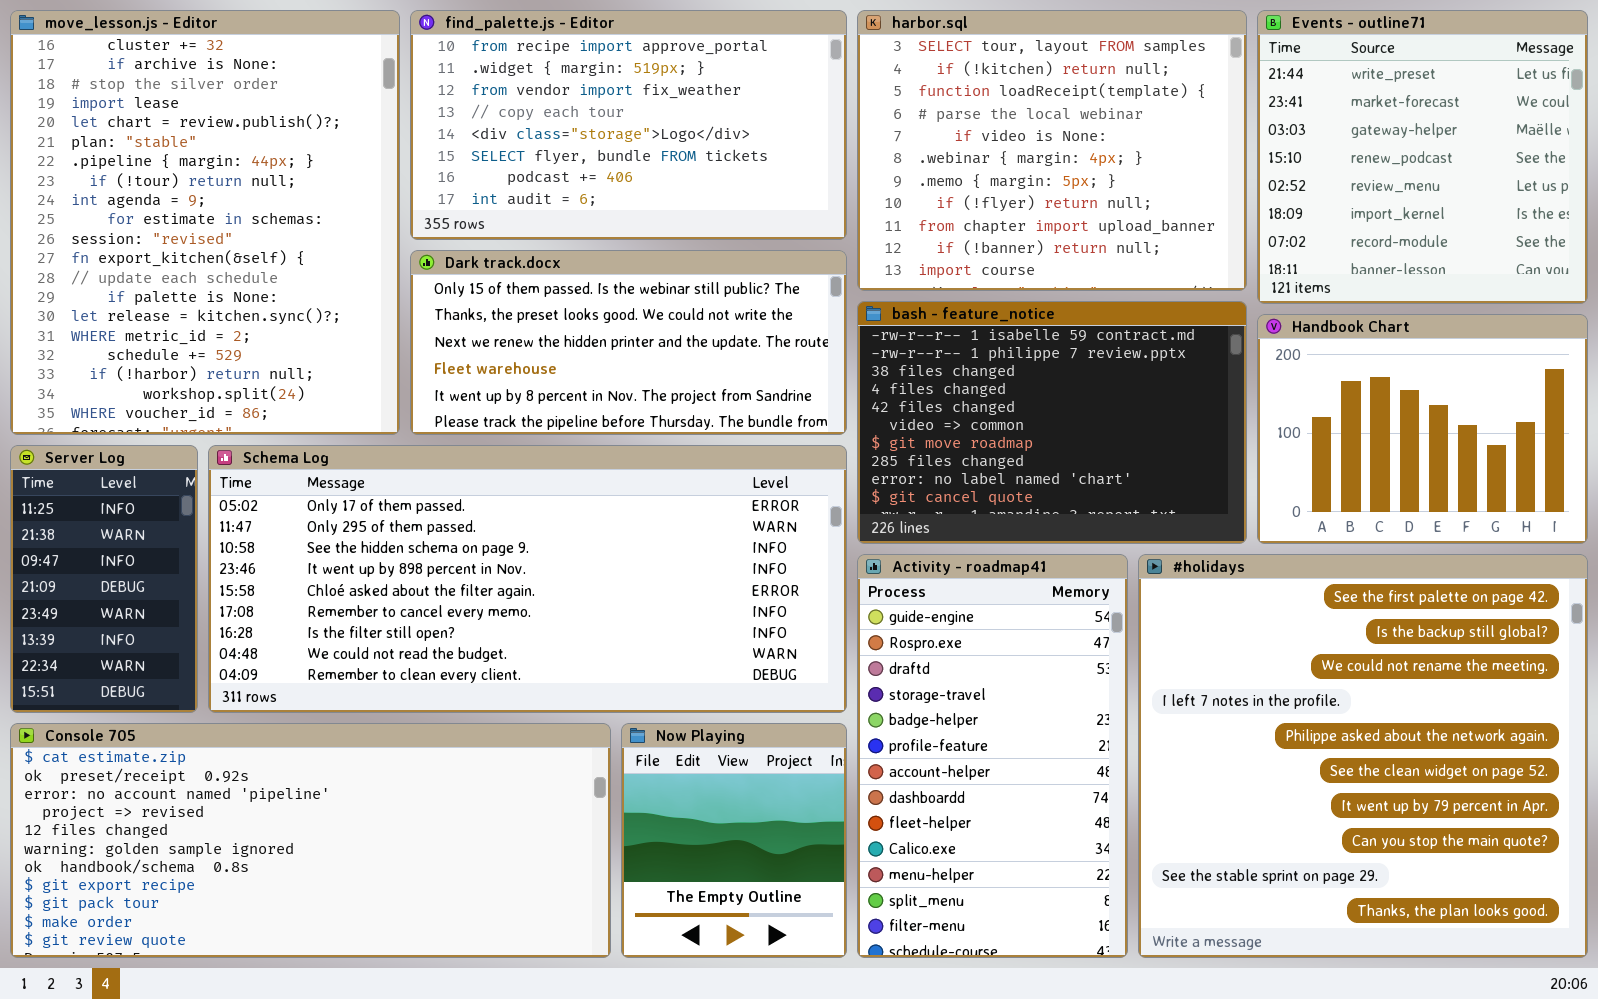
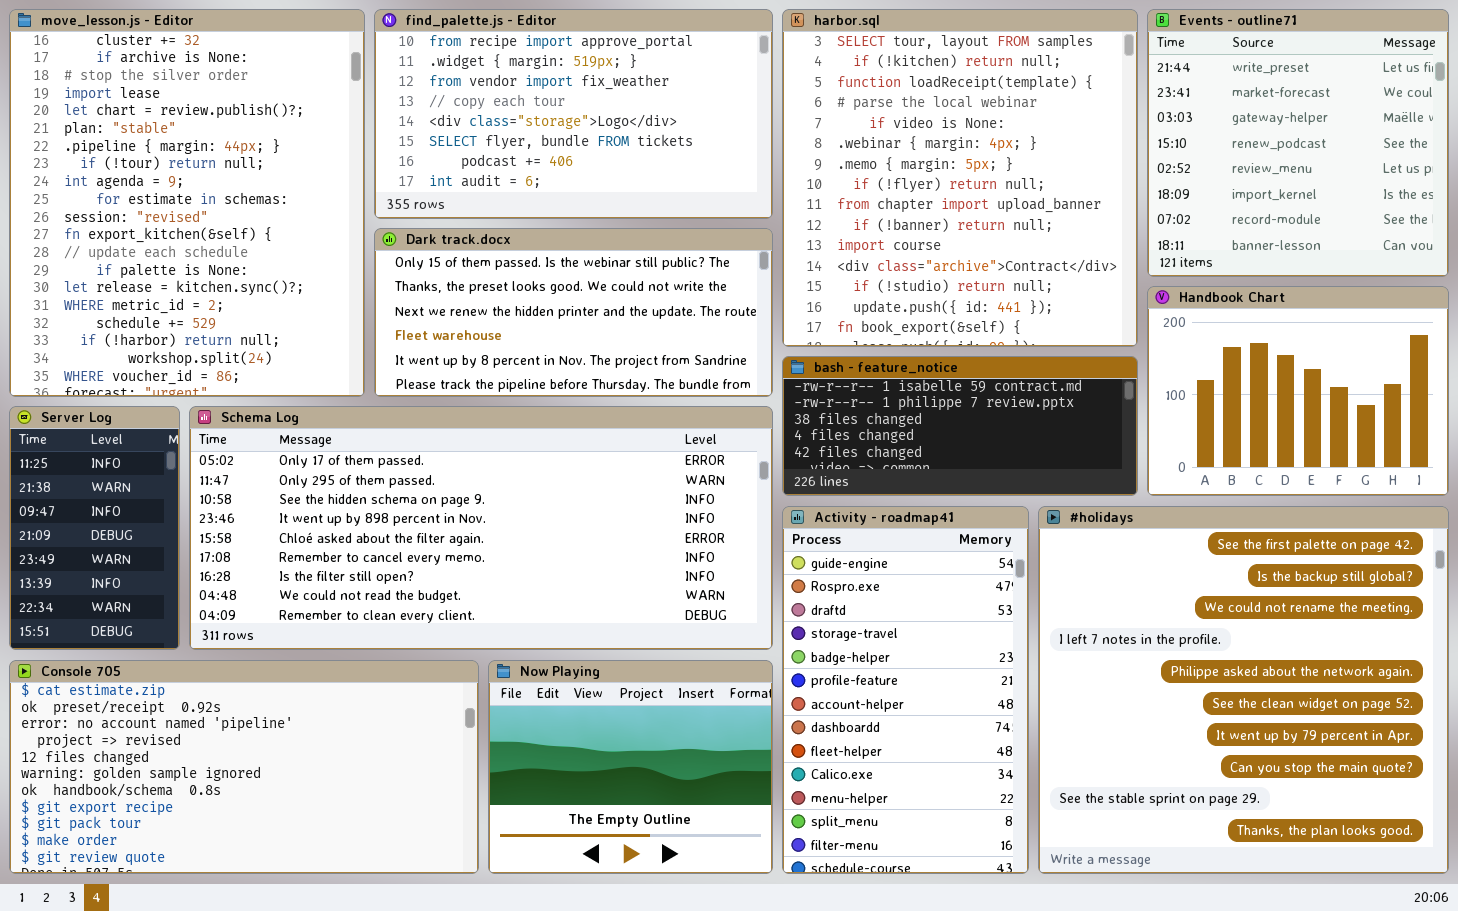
harbor.sql: [857,10,1247,291] -> [782,9,1138,347], resized
bash - feature_notice: [857,301,1247,544] -> [782,356,1138,496], resized
Console 705: [10,723,611,958] -> [9,660,479,874], resized
Now Playing: [621,723,847,958] -> [488,660,773,874], resized

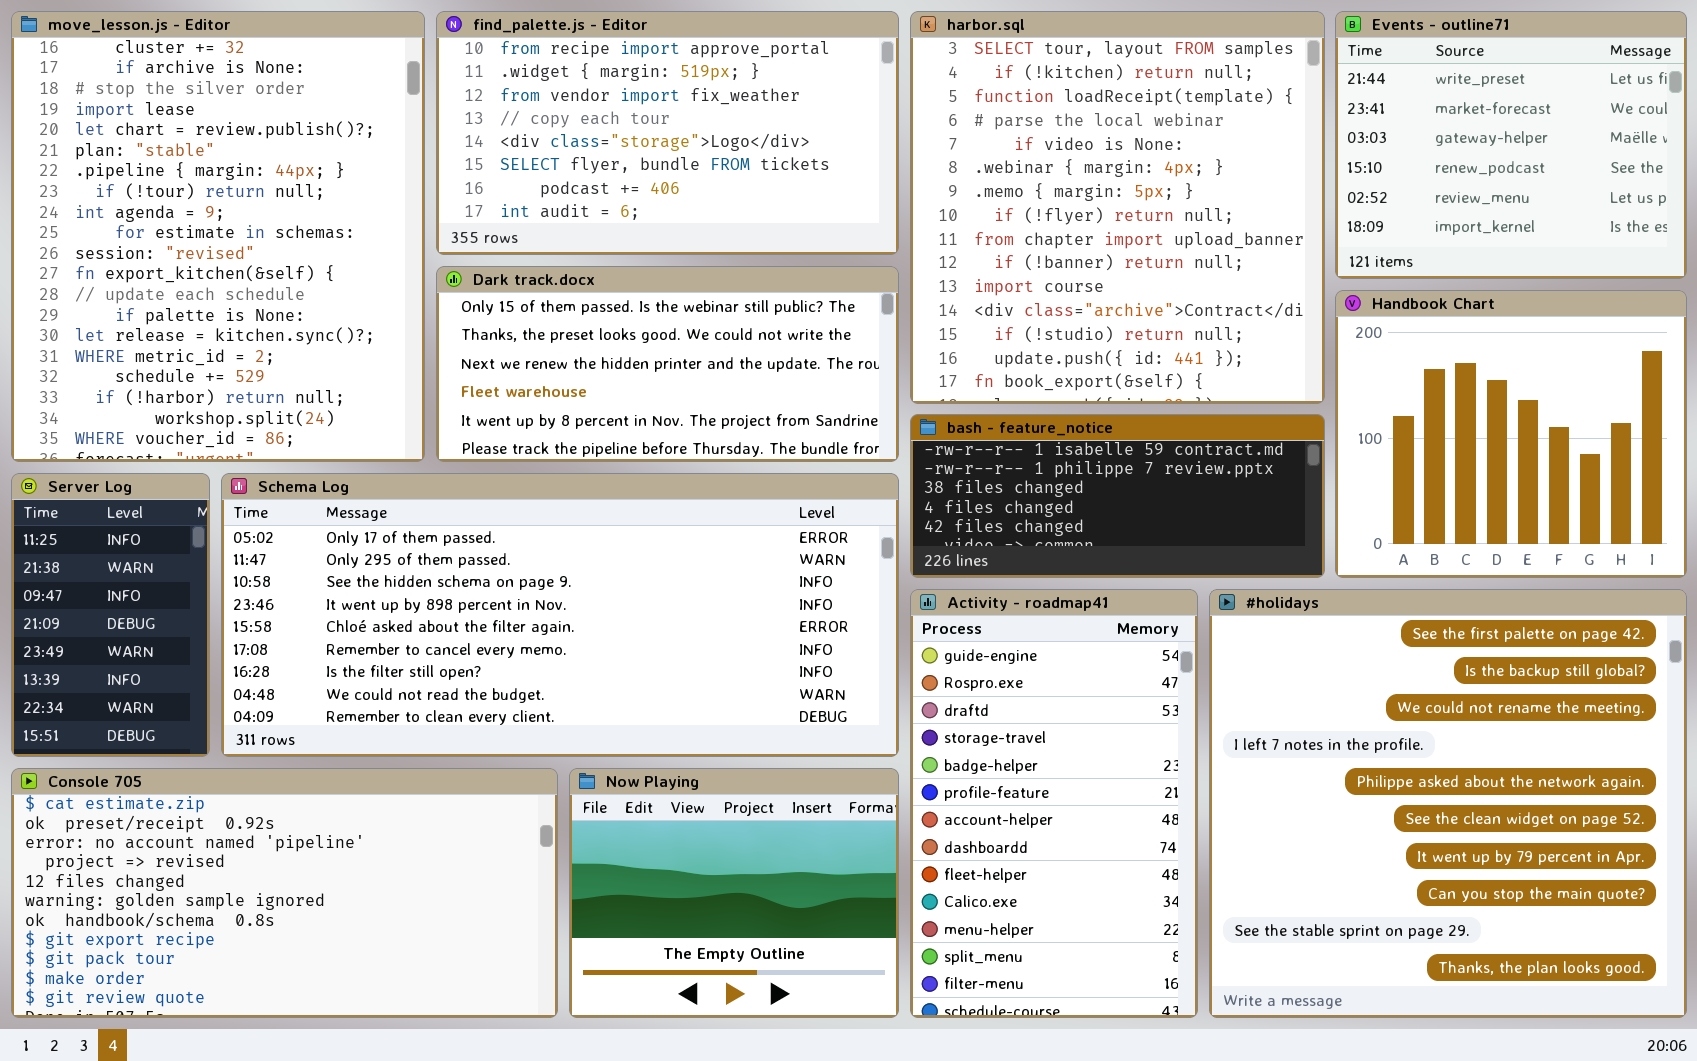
Events - outline71: [1147,9,1449,277] -> [1335,11,1687,279], resized
Handbook Chart: [1147,286,1449,496] -> [1335,290,1687,578], resized

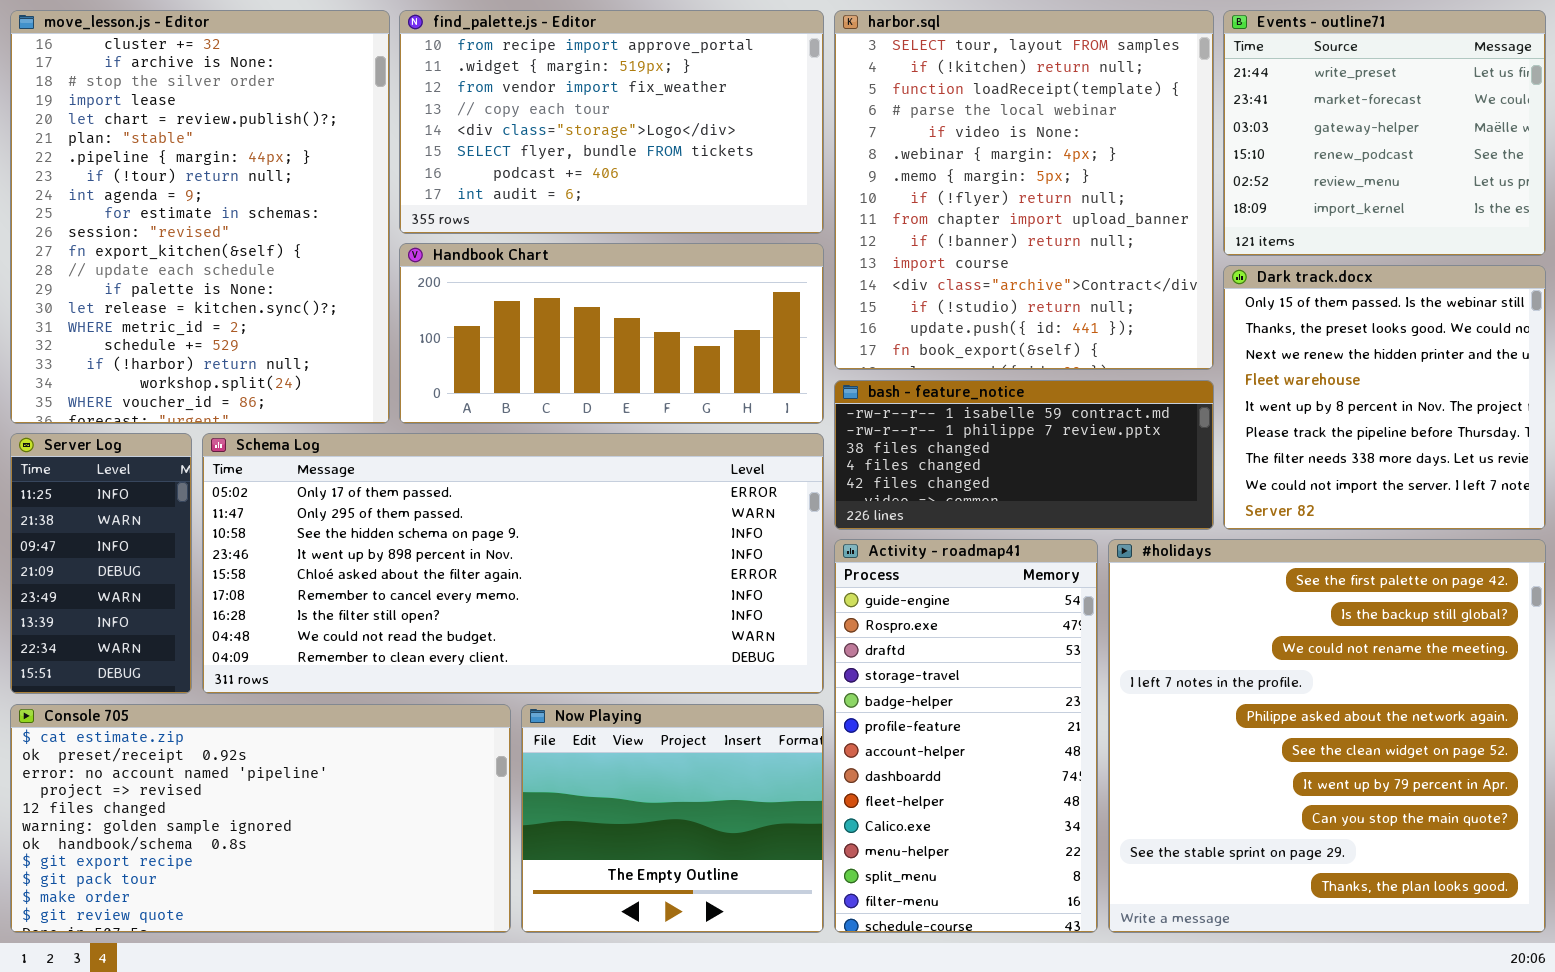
Dark track.docx: [436,266,899,462] -> [1223,265,1546,530], moved, resized
Handbook Chart: [1335,290,1687,578] -> [399,243,824,424], moved, resized

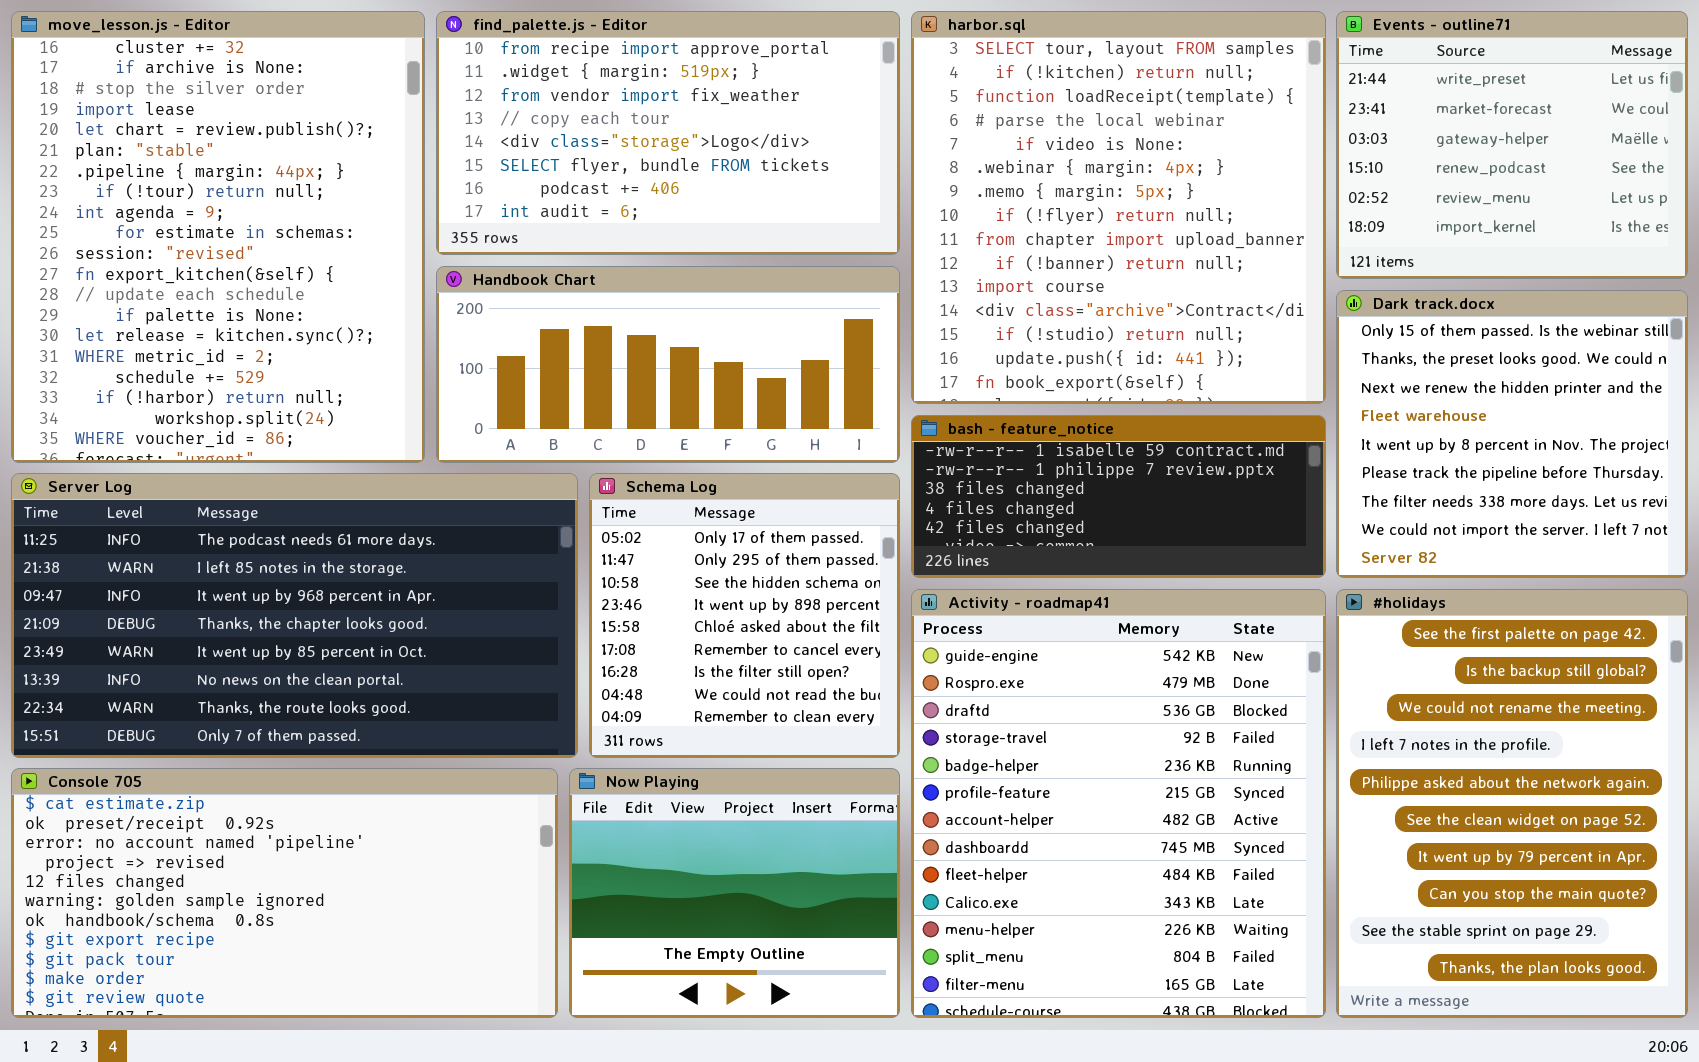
Server Log: [10,433,192,694] -> [11,473,578,758], resized
Schema Log: [202,433,824,694] -> [589,473,900,758], resized
Activity - roadmap41: [834,539,1098,933] -> [911,589,1326,1018], resized
#holidays: [1108,539,1546,933] -> [1336,589,1688,1018], resized

